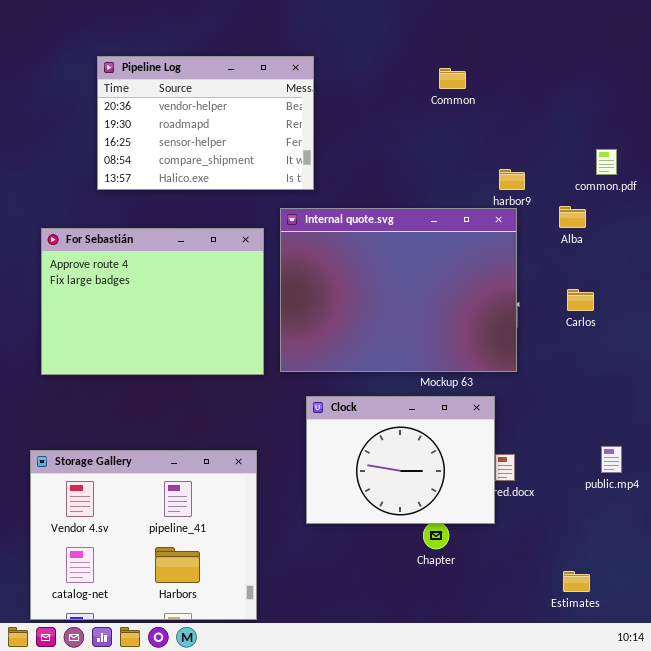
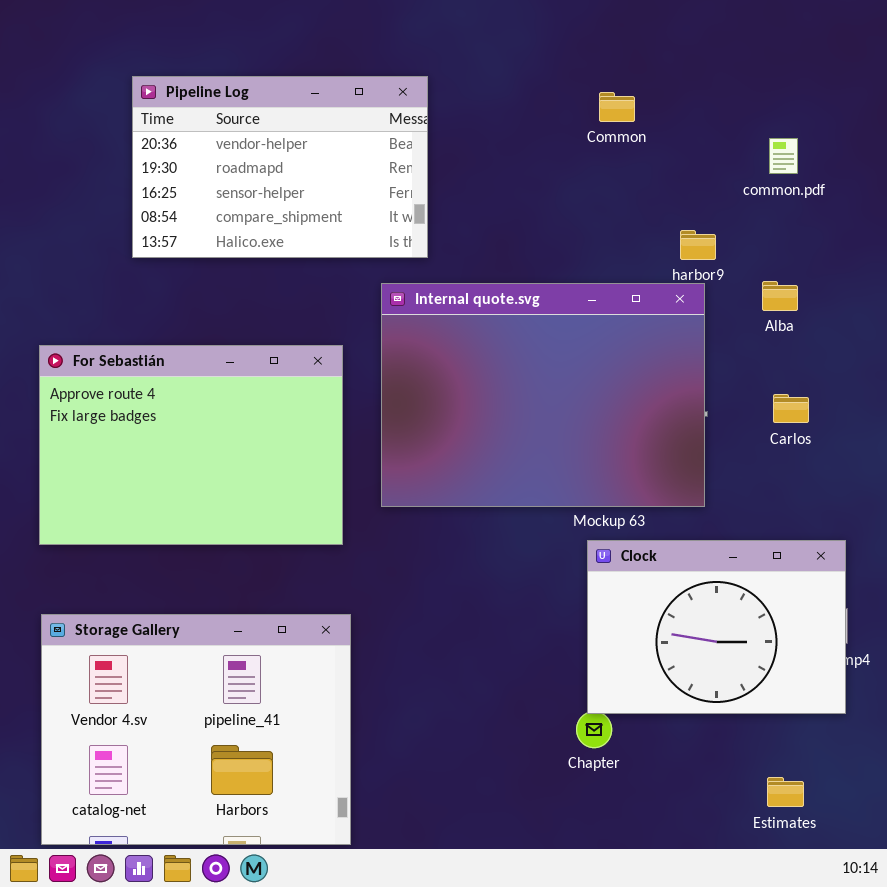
common.pdf: [596,149,617,175] -> [769,138,798,174], moved
For Sebastián: [41,228,264,375] -> [39,345,343,545], moved
Clock: [306,396,495,524] -> [587,540,846,714], moved

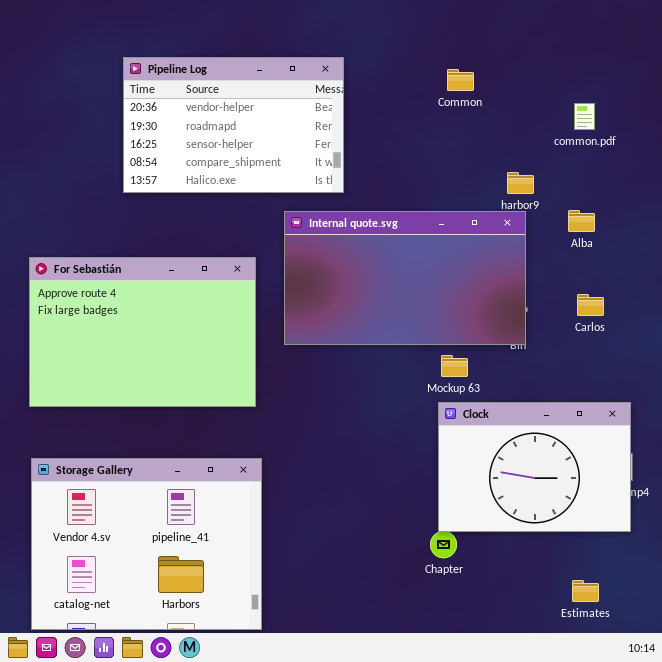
Pipeline Log: [132,76,428,258] -> [123,57,344,193], moved
Internal quote.svg: [381,283,705,507] -> [284,211,526,345], resized

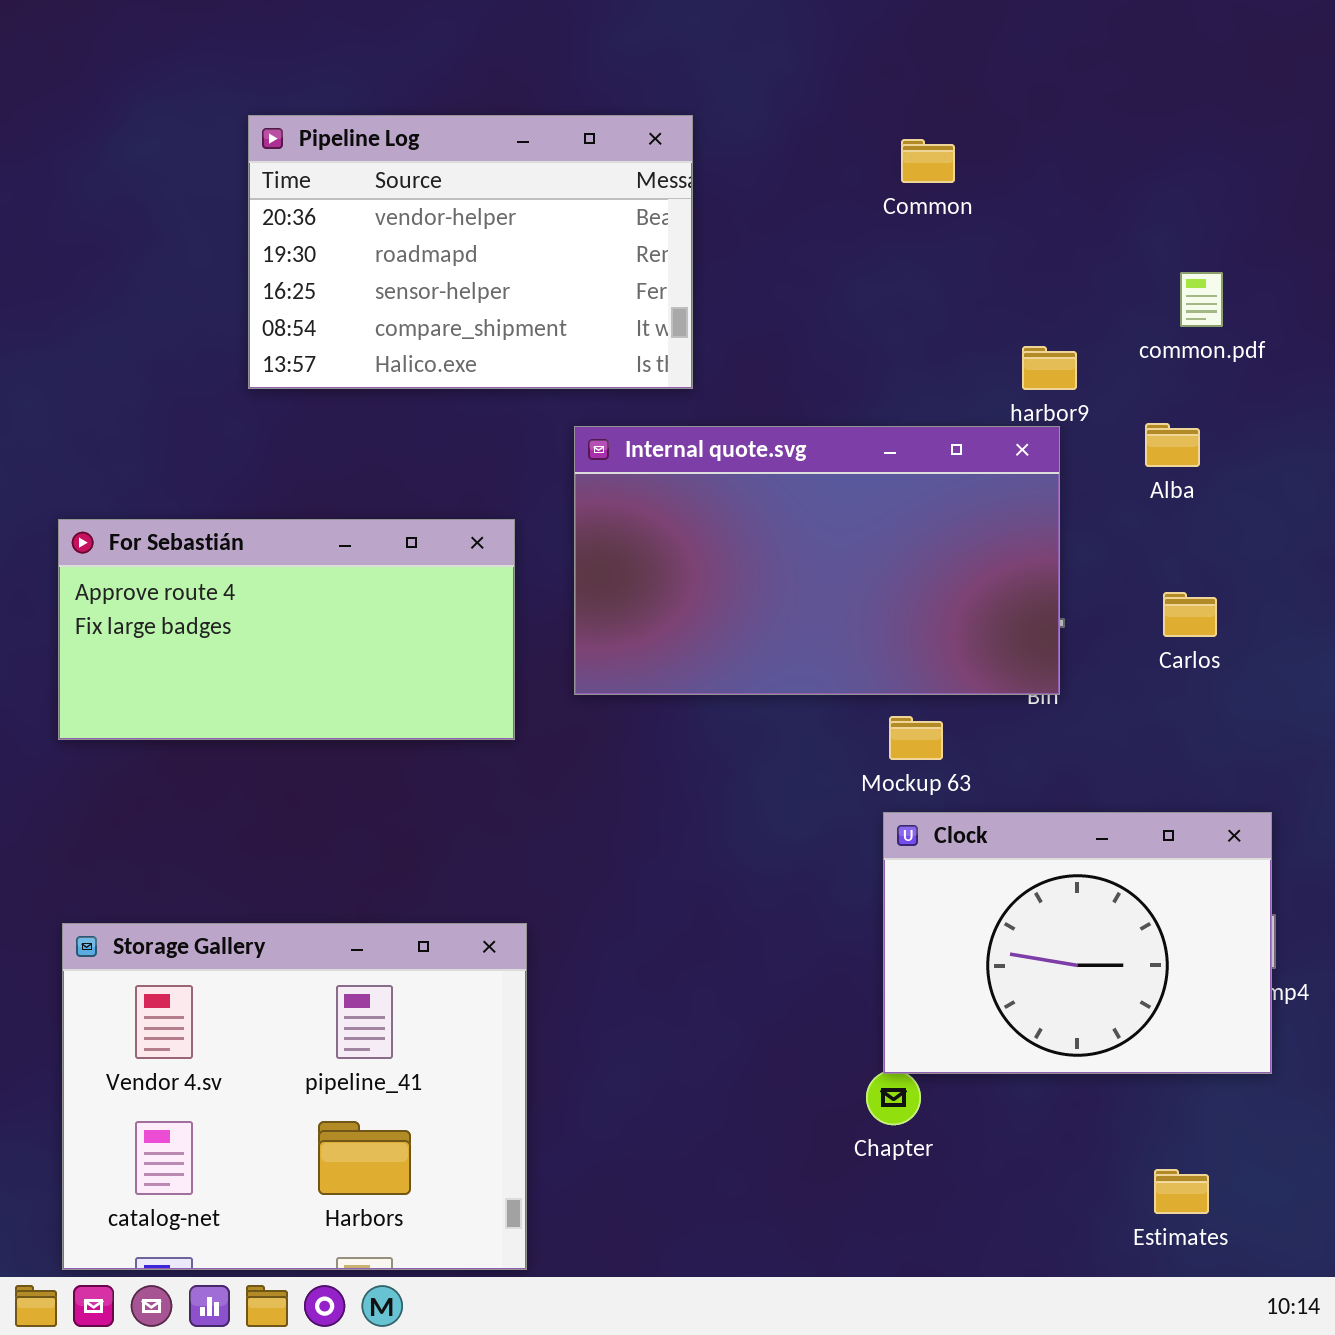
common.pdf: [574,103,595,130] -> [1180,272,1223,327], moved
For Sebastián: [29,257,256,407] -> [58,519,515,740], resized

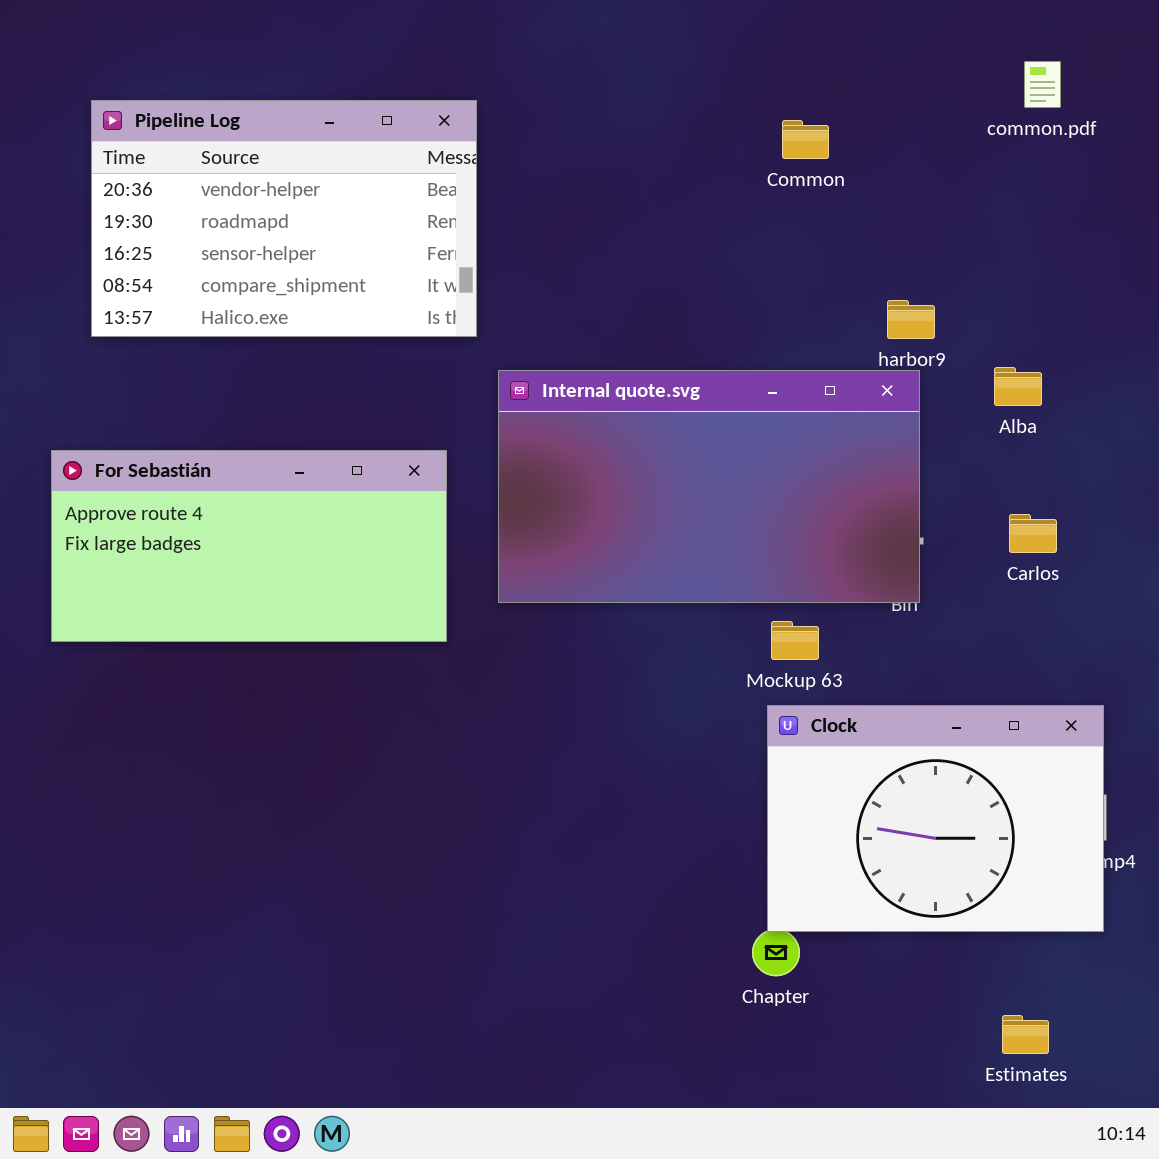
Pipeline Log: [248,115,693,389] -> [91,100,477,337], moved
common.pdf: [1180,272,1223,327] -> [1024,61,1061,108], moved
Storage Gallery: [62,923,527,1270] -> none, closed

